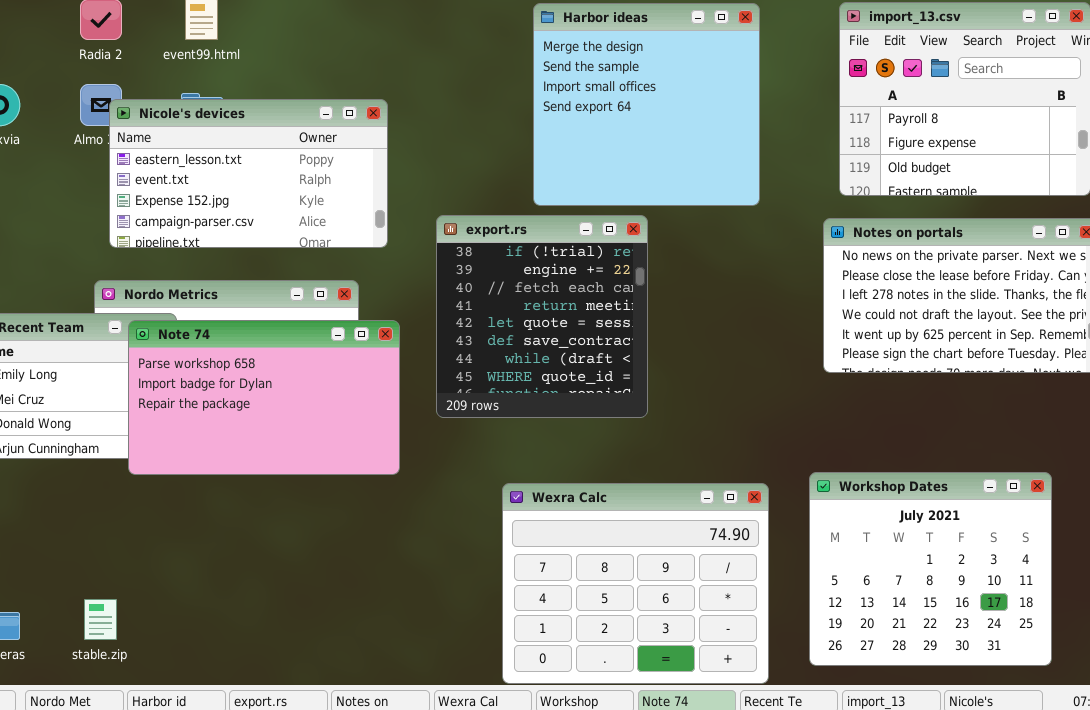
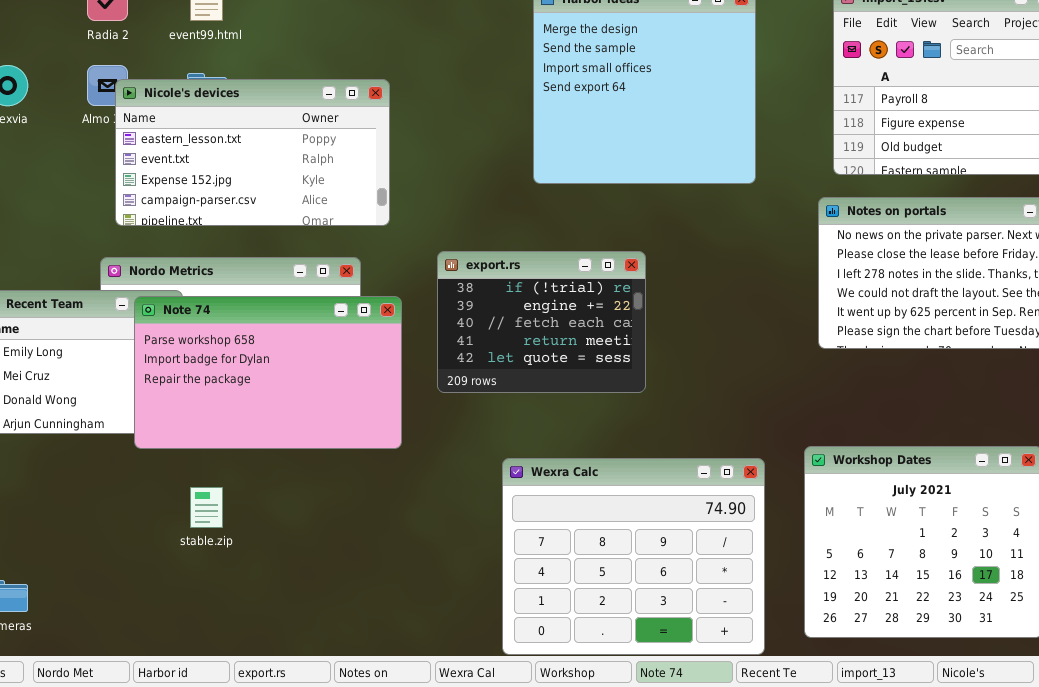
export.rs: [436,215,648,418] -> [437,251,646,393], resized
stable.zip: [84,599,117,640] -> [190,487,223,528], moved

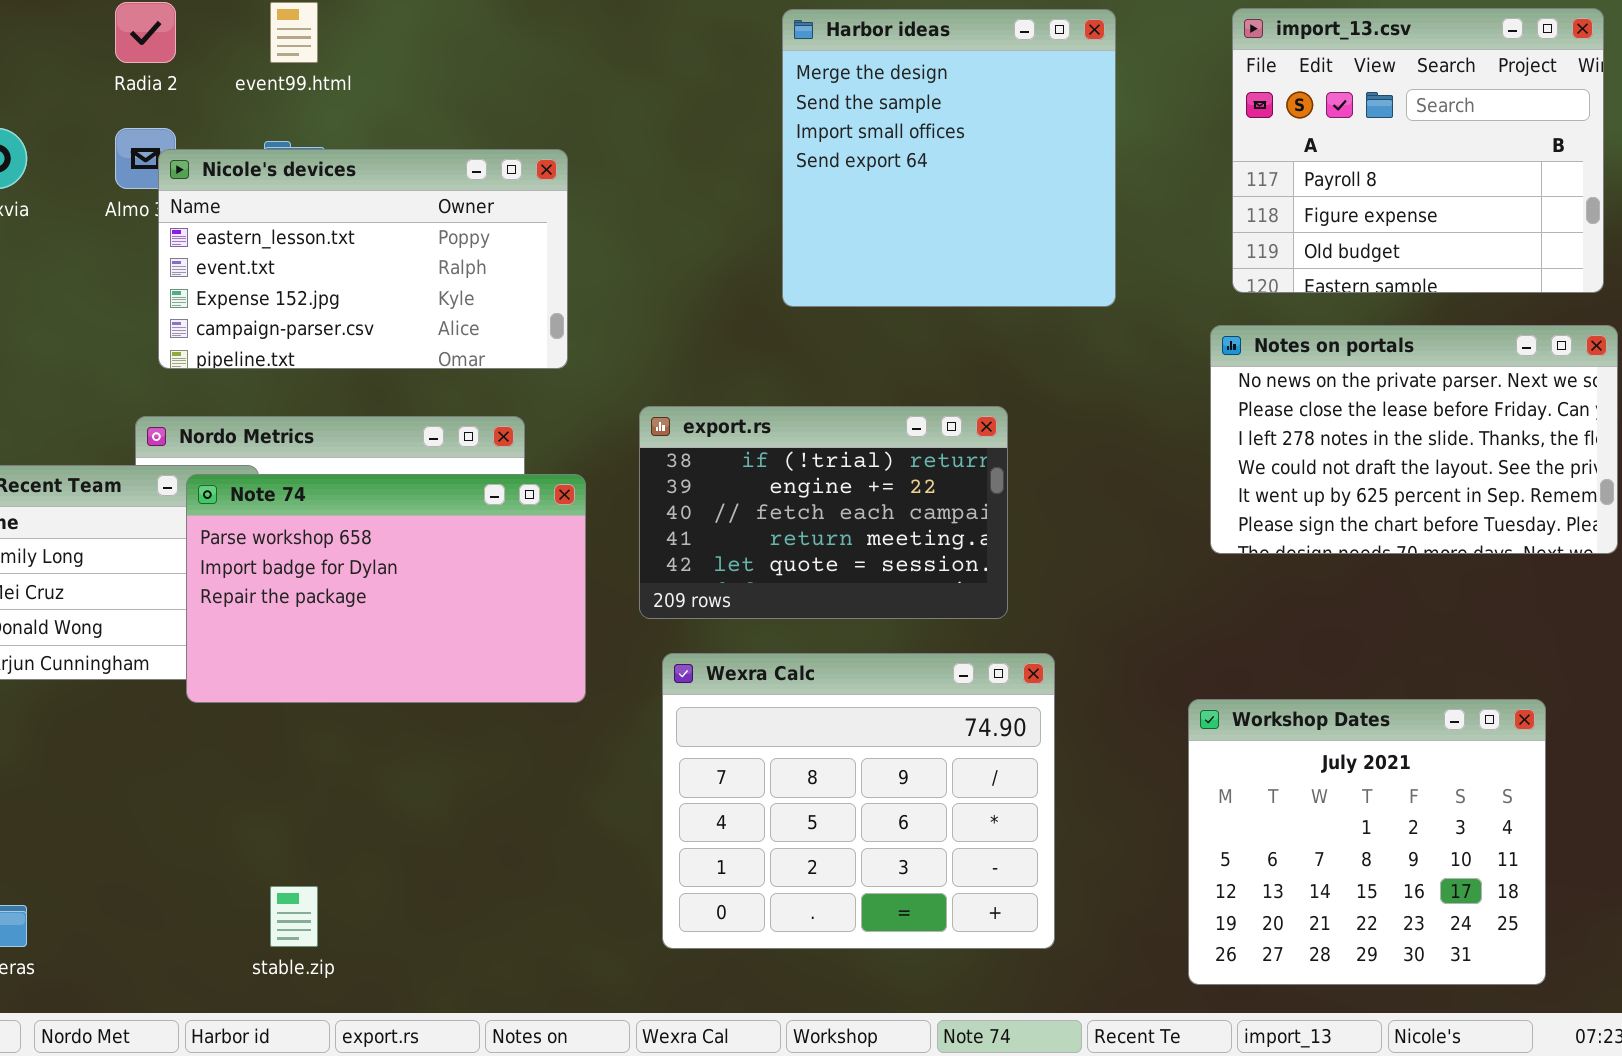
export.rs: [437,251,646,393] -> [639,406,1008,619], resized
Wexra Calc: [502,458,765,655] -> [662,653,1055,949], moved
stable.zip: [190,487,223,528] -> [270,886,318,947], moved

